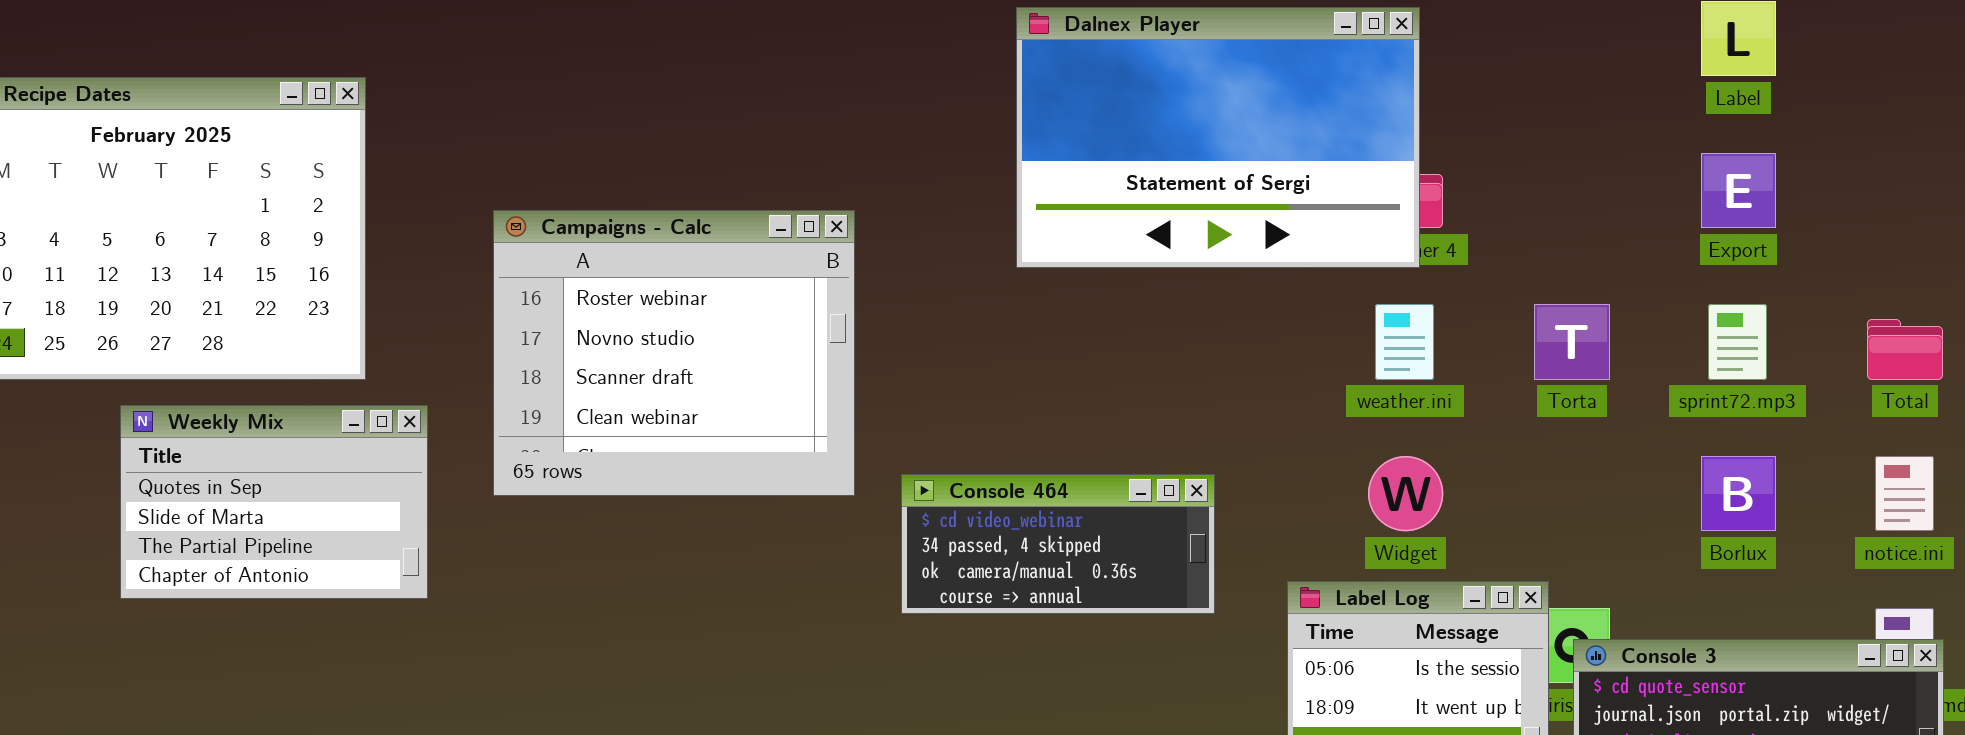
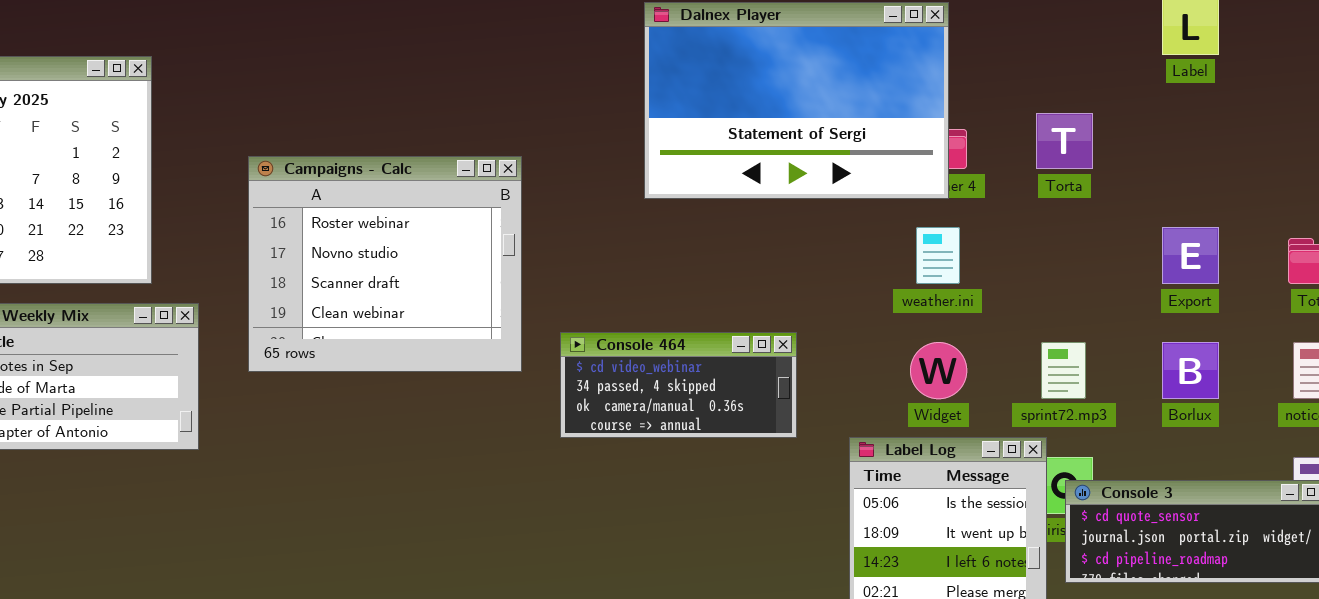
Export: [1701,153,1776,228] -> [1162,227,1219,284], moved
Torta: [1534,304,1610,380] -> [1036,113,1093,169], moved
sprint72.mp3: [1708,304,1767,380] -> [1041,342,1086,399], moved
Console 464: [901,474,1215,614] -> [560,332,797,438], moved

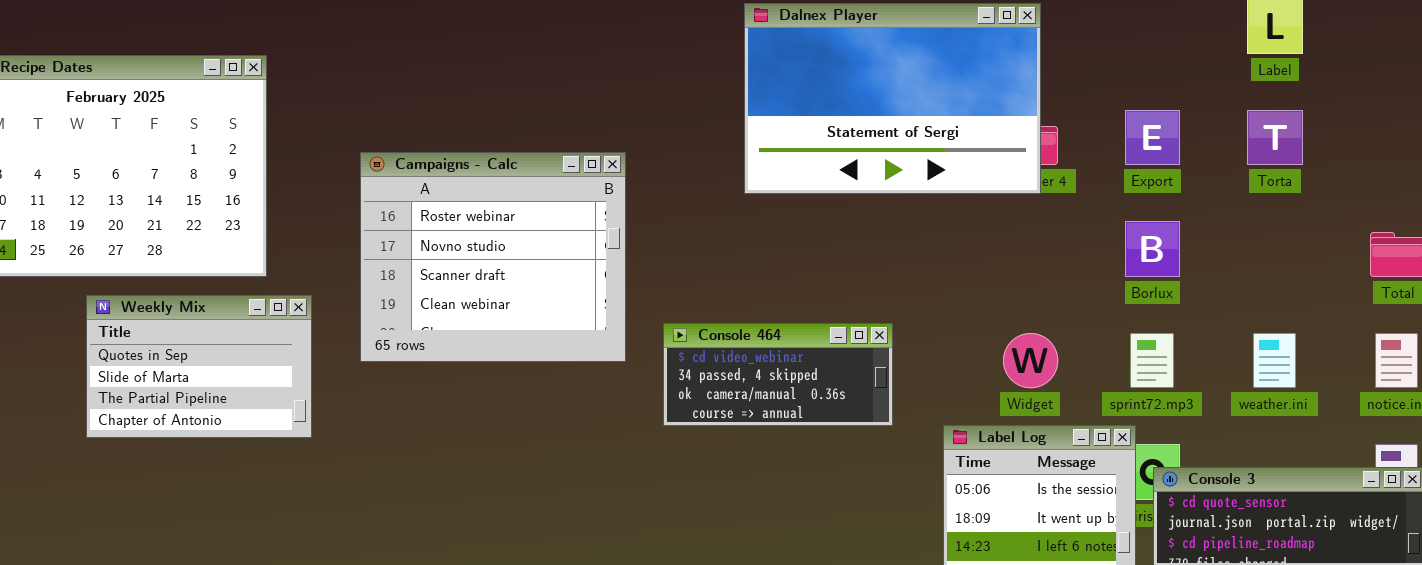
Torta: [1036,113,1093,169] -> [1247,110,1303,165], moved
weather.ini: [916,227,960,284] -> [1253,333,1296,388], moved
Export: [1162,227,1219,284] -> [1125,110,1180,165], moved
Borlux: [1162,342,1219,399] -> [1125,221,1180,277], moved

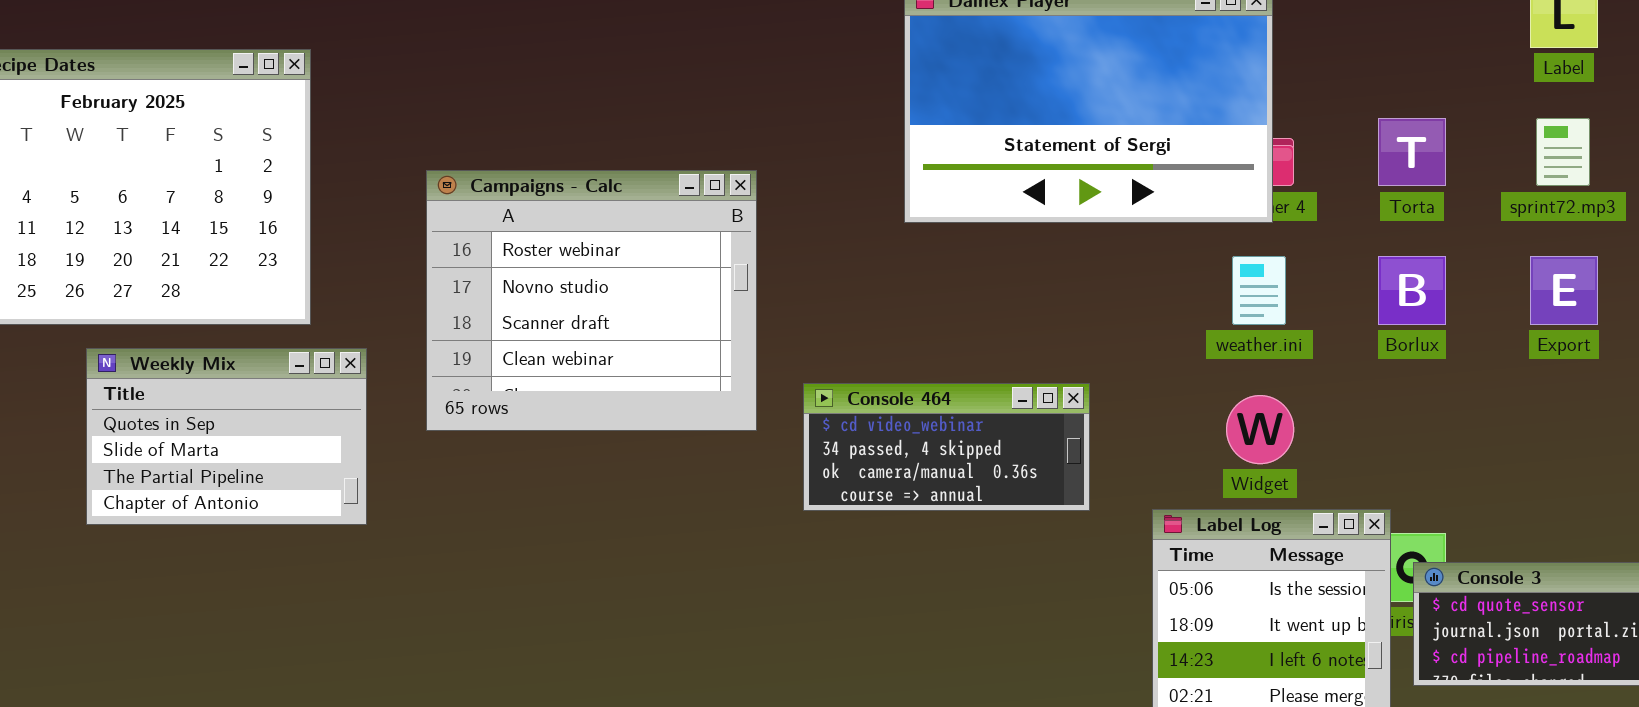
Export: [1125,110,1180,165] -> [1530,256,1598,325], moved
Torta: [1247,110,1303,165] -> [1378,118,1446,186], moved
sprint72.mp3: [1130,333,1174,388] -> [1536,118,1590,186], moved
weather.ini: [1253,333,1296,388] -> [1232,256,1286,325], moved

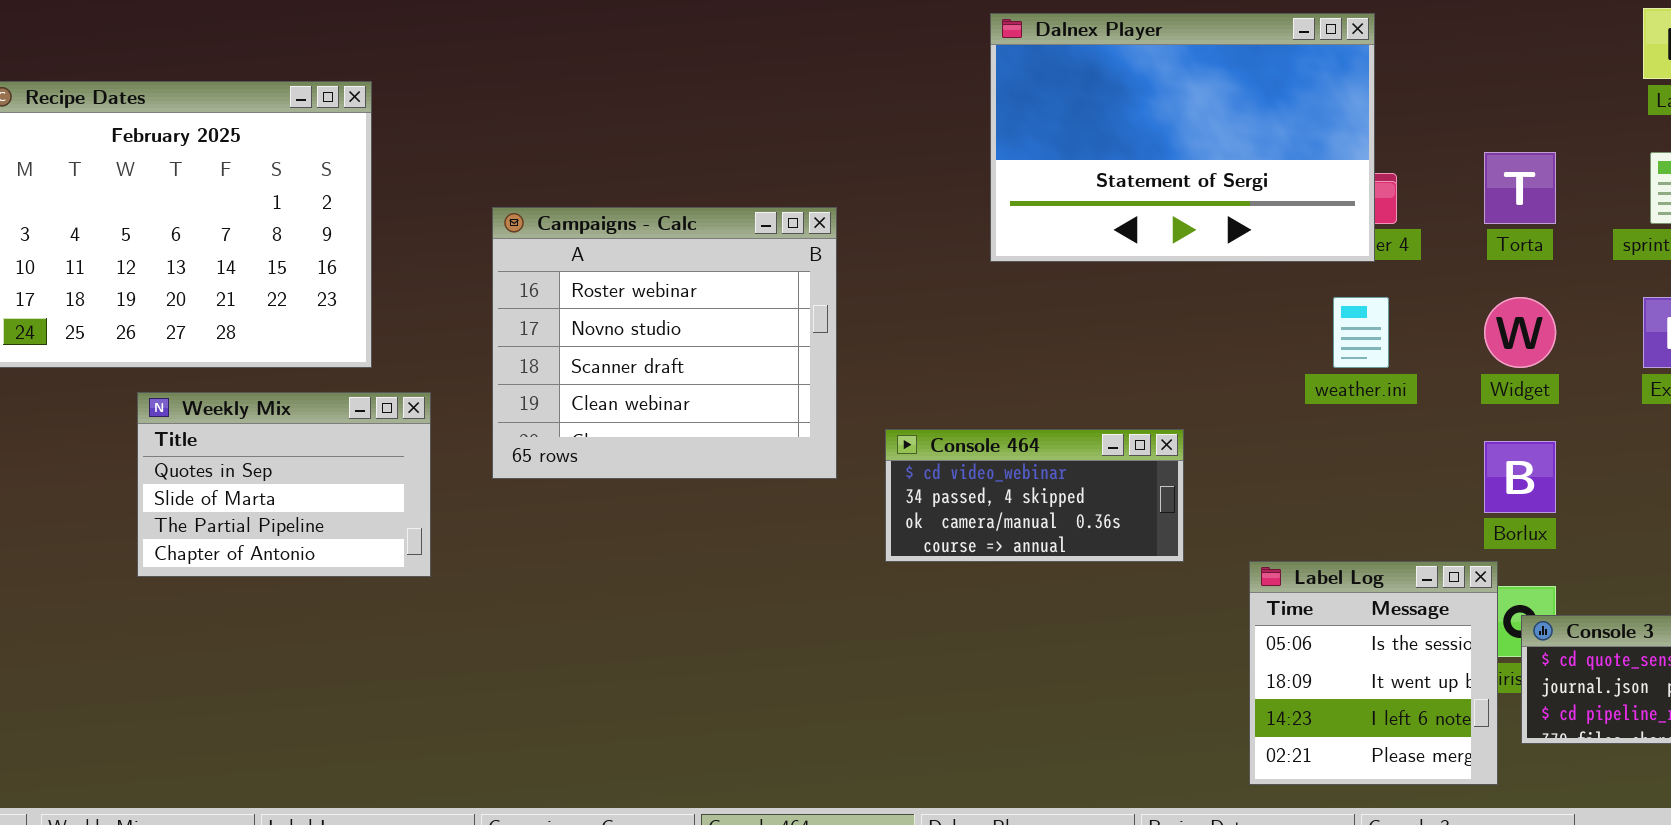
Borlux: [1378,256,1446,325] -> [1484,441,1556,513], moved
Widget: [1226,395,1294,464] -> [1484,297,1556,368], moved

